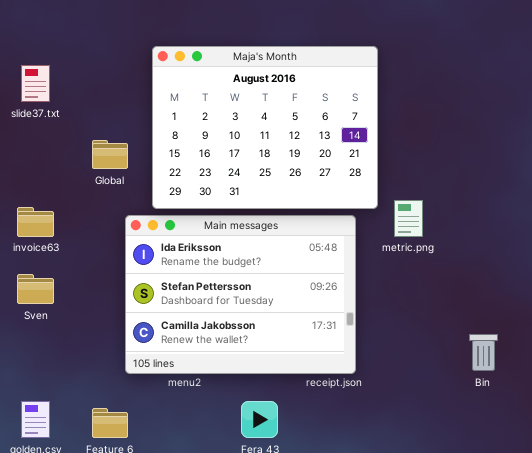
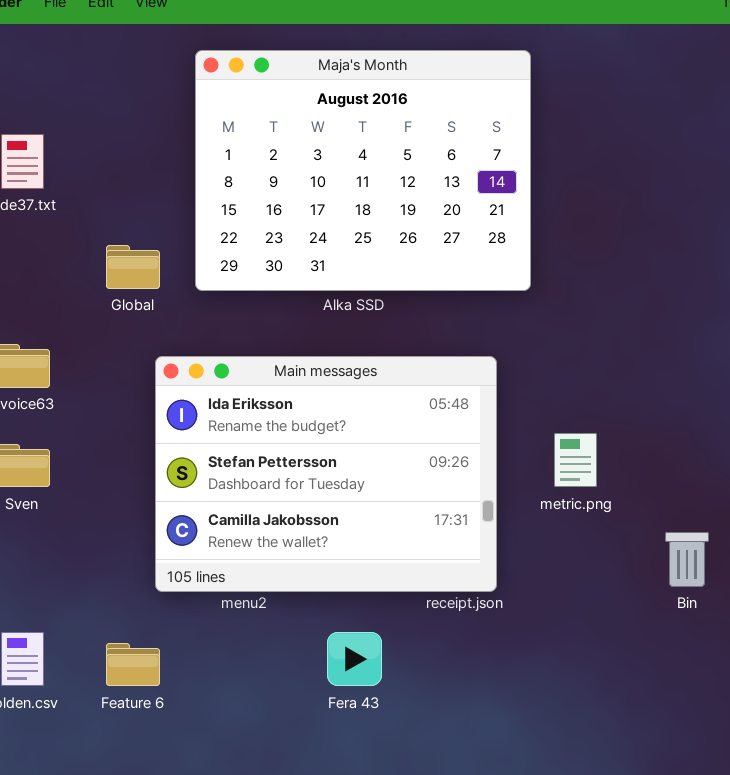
Maja's Month: [152,46,378,209] -> [195,50,531,291], moved
metric.png: [394,200,423,237] -> [554,433,597,487], moved

